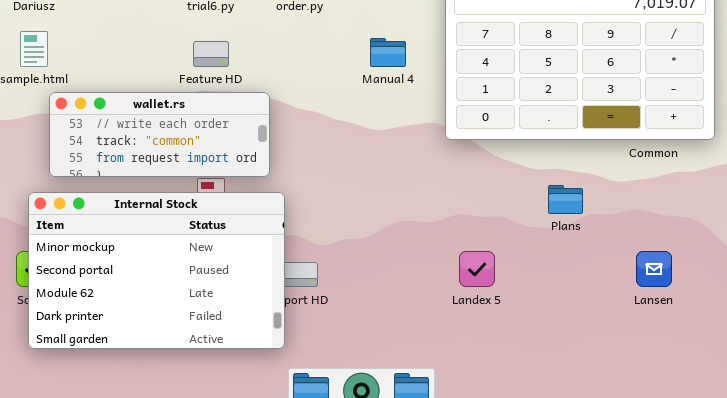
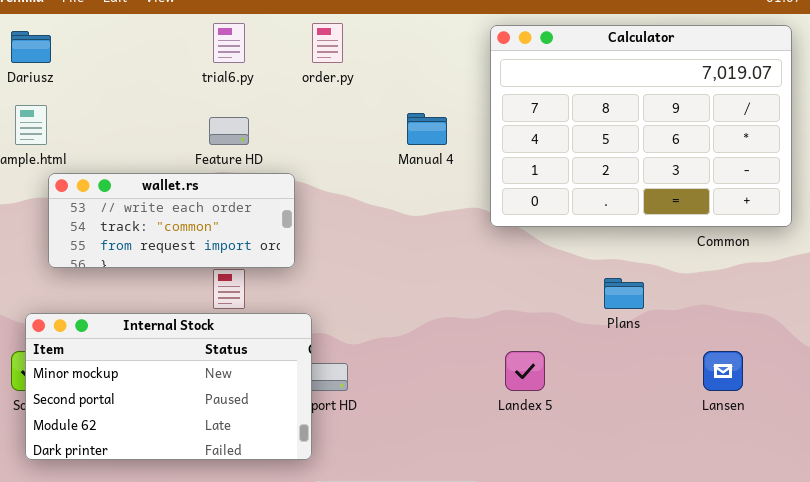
Internal Stock: [28,192,285,349] -> [25,313,312,460], resized

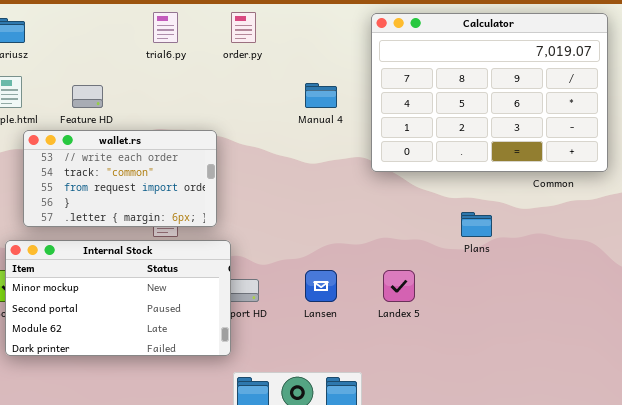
Feature HD: [209,117,249,145] -> [72,85,103,108], moved
wallet.rs: [48,173,295,268] -> [23,130,217,227], resized
Lansen: [703,351,743,391] -> [305,270,337,302], moved

